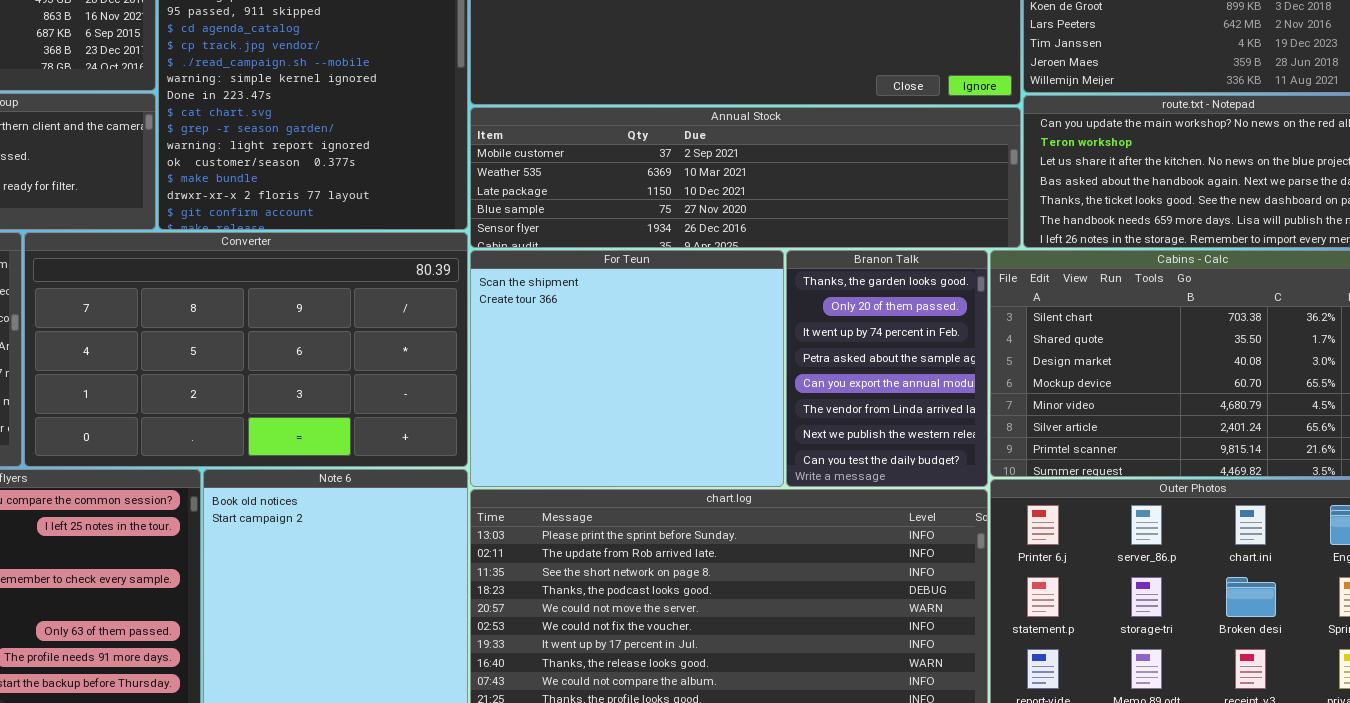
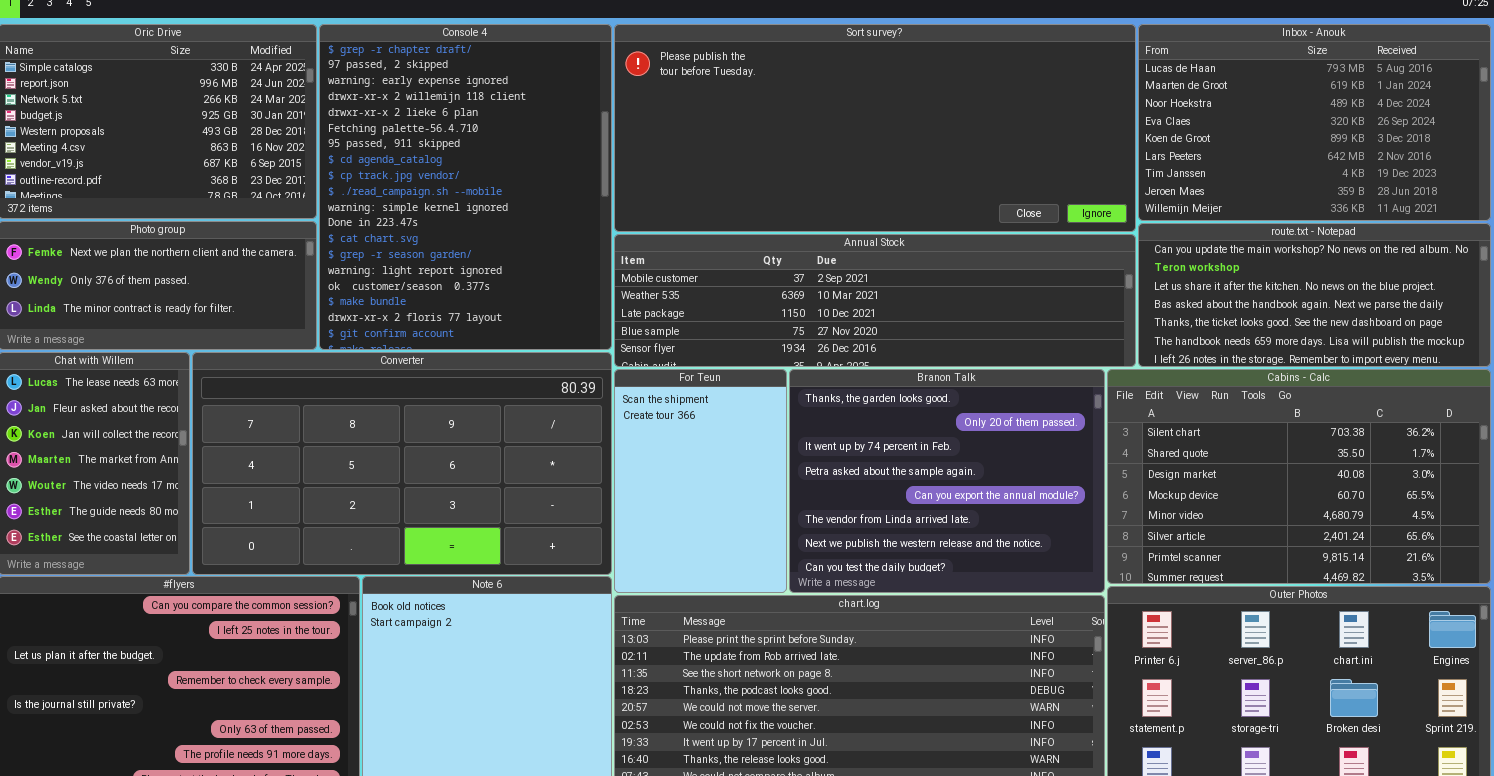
For Teun: [470,250,784,487] -> [614,369,787,593], resized
Branon Talk: [786,250,988,487] -> [789,369,1105,593], resized

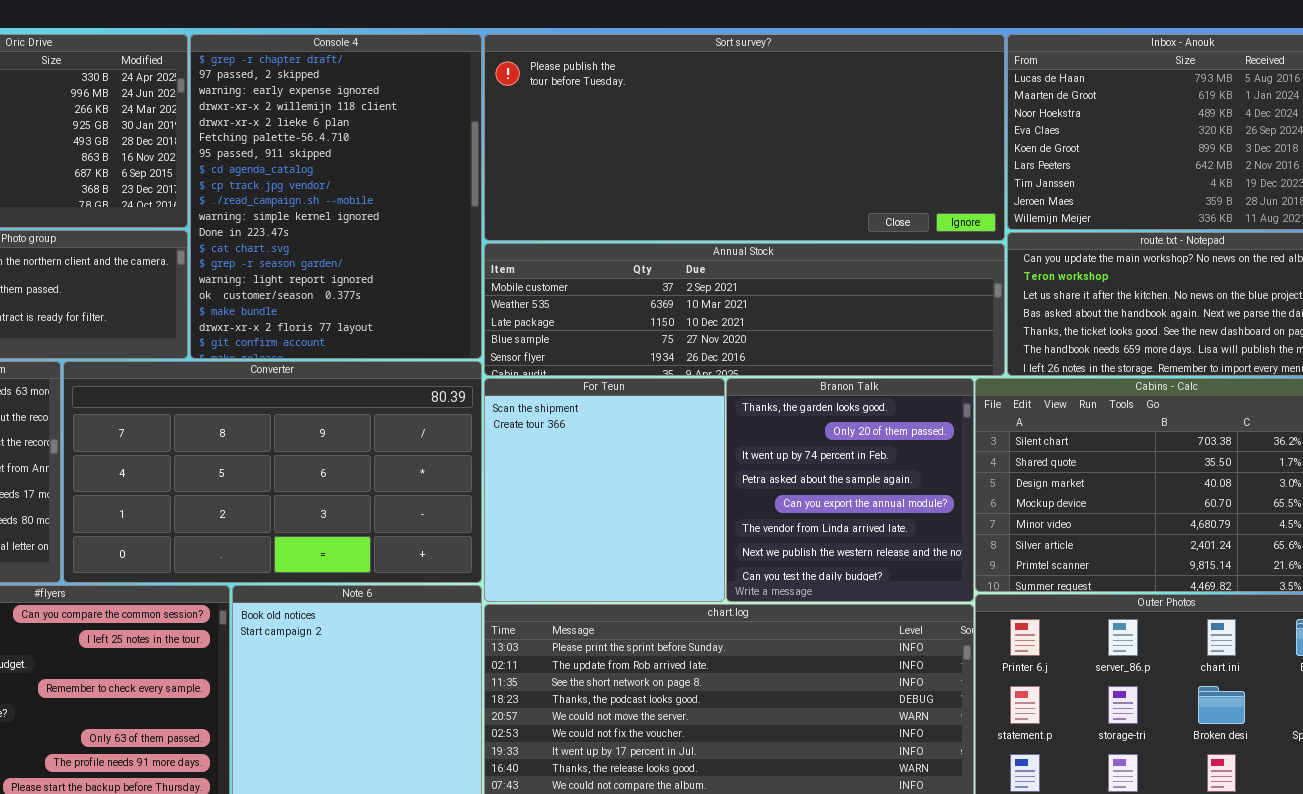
For Teun: [614,369,787,593] -> [484,378,725,602], resized
Branon Talk: [789,369,1105,593] -> [726,378,974,602], resized

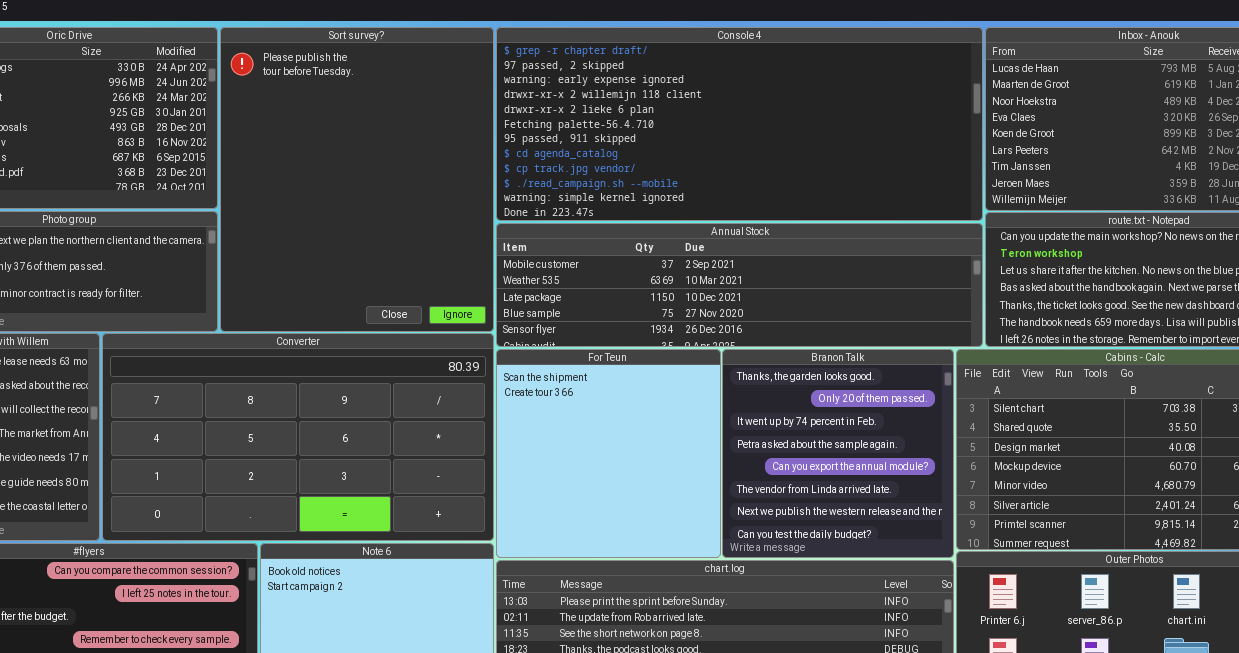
Console 4: [190,34,482,359] -> [496,27,983,221], moved, resized
Sort survey?: [484,34,1005,241] -> [220,27,494,332], moved, resized

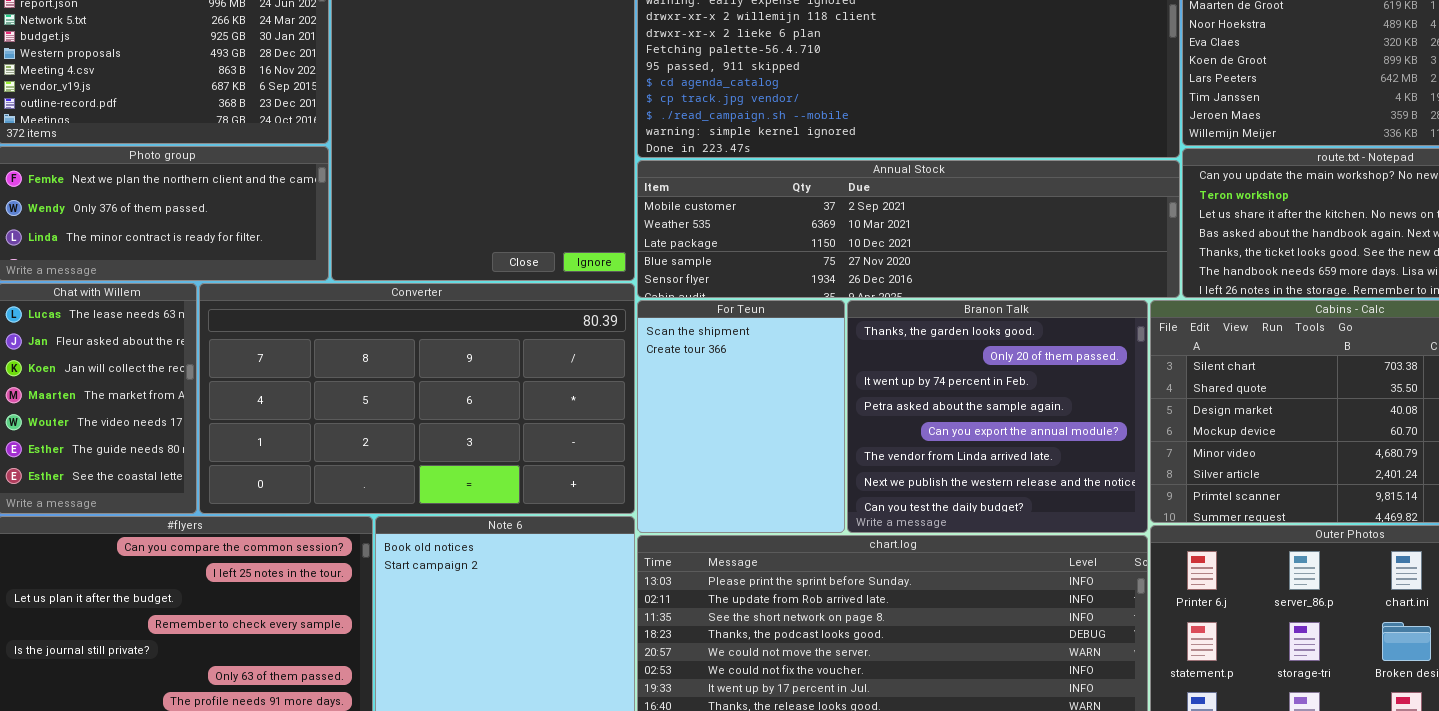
For Teun: [496,349,721,558] -> [637,300,845,533], resized
Branon Talk: [722,349,954,558] -> [847,300,1148,533], resized

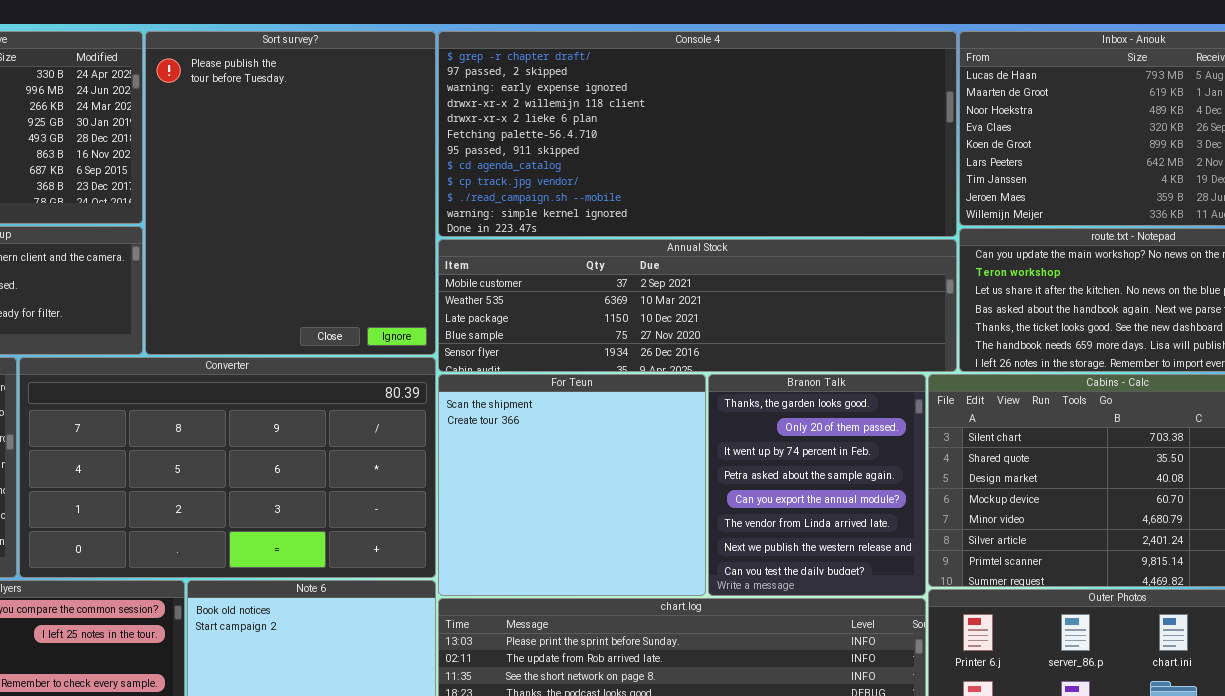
For Teun: [637,300,845,533] -> [438,374,706,596], resized
Branon Talk: [847,300,1148,533] -> [708,374,926,596], resized

